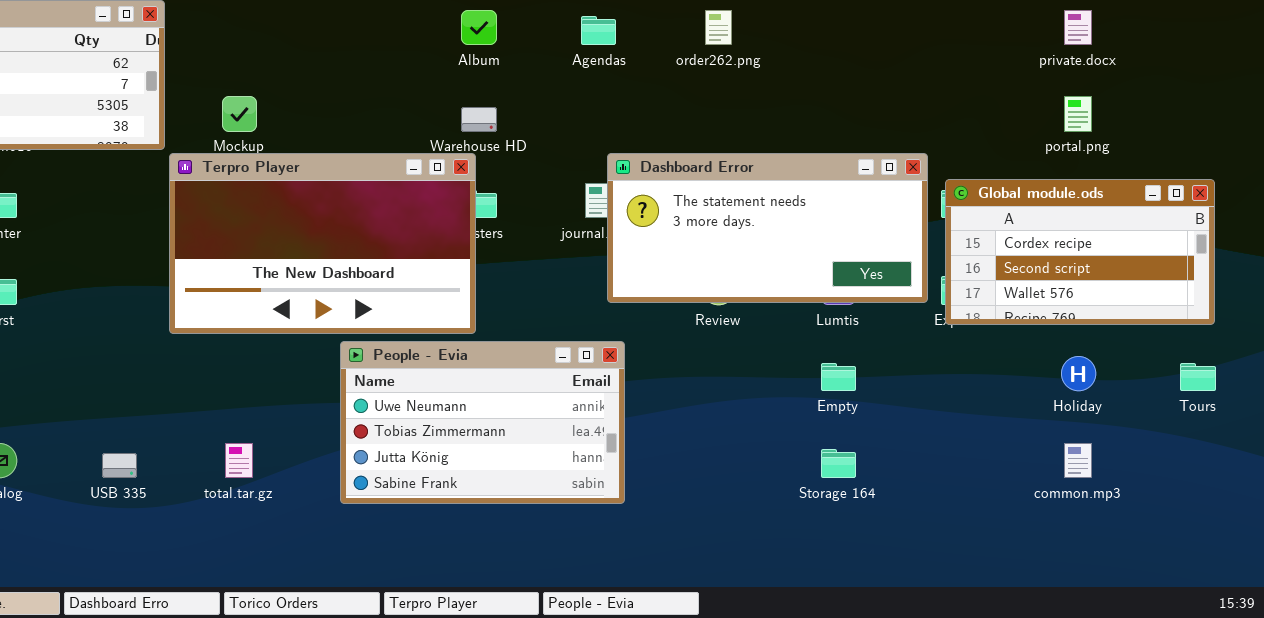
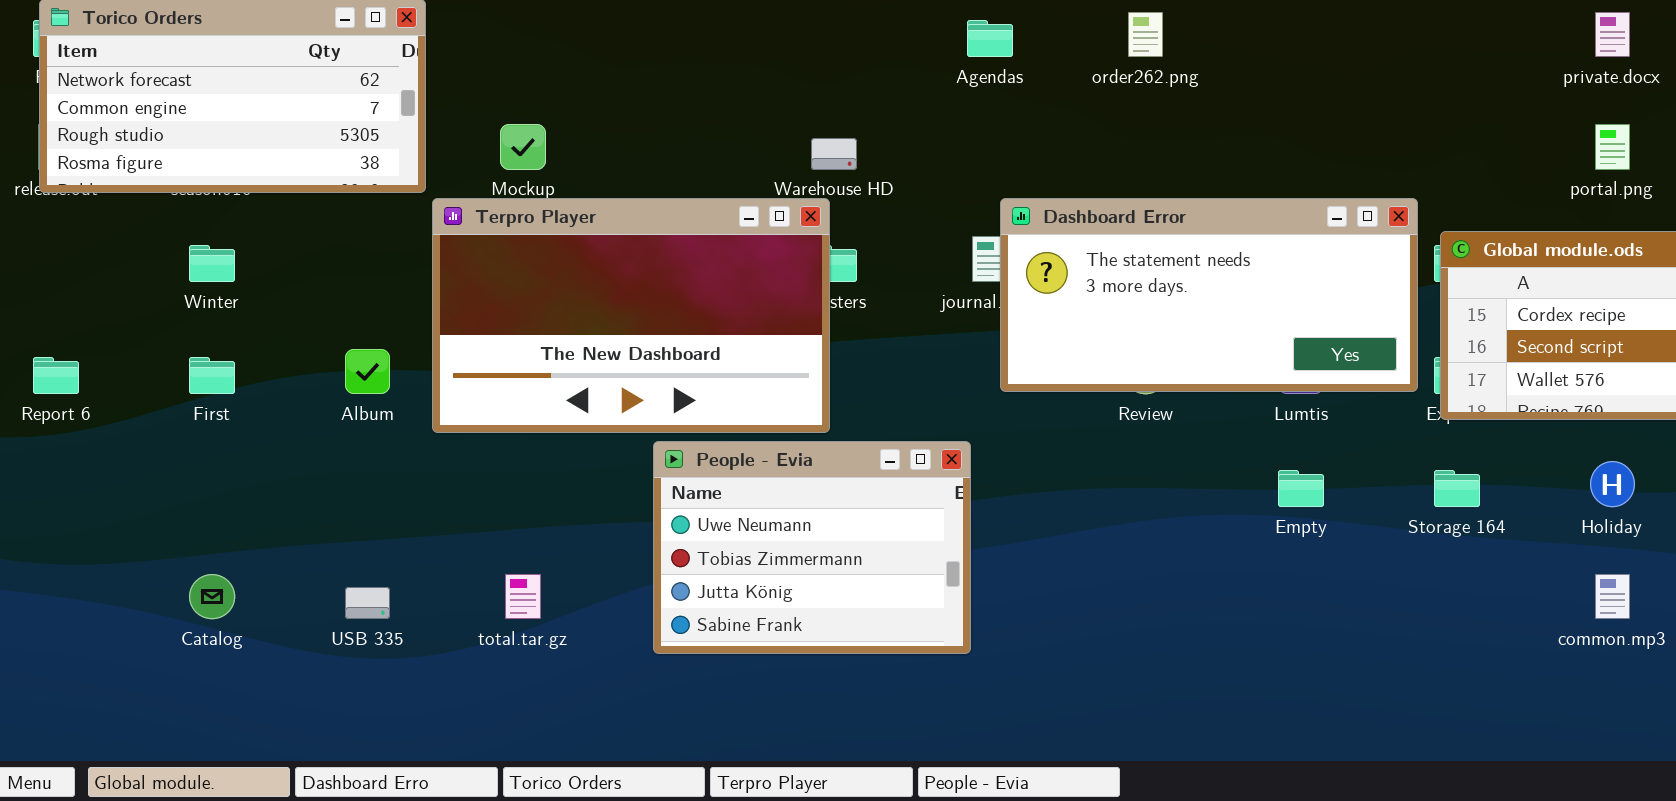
Album: [461,10,497,45] -> [345,349,390,394], moved
People - Evia: [340,341,625,504] -> [653,441,971,654], resized
Storage 164: [821,449,856,478] -> [1434,470,1480,507], moved

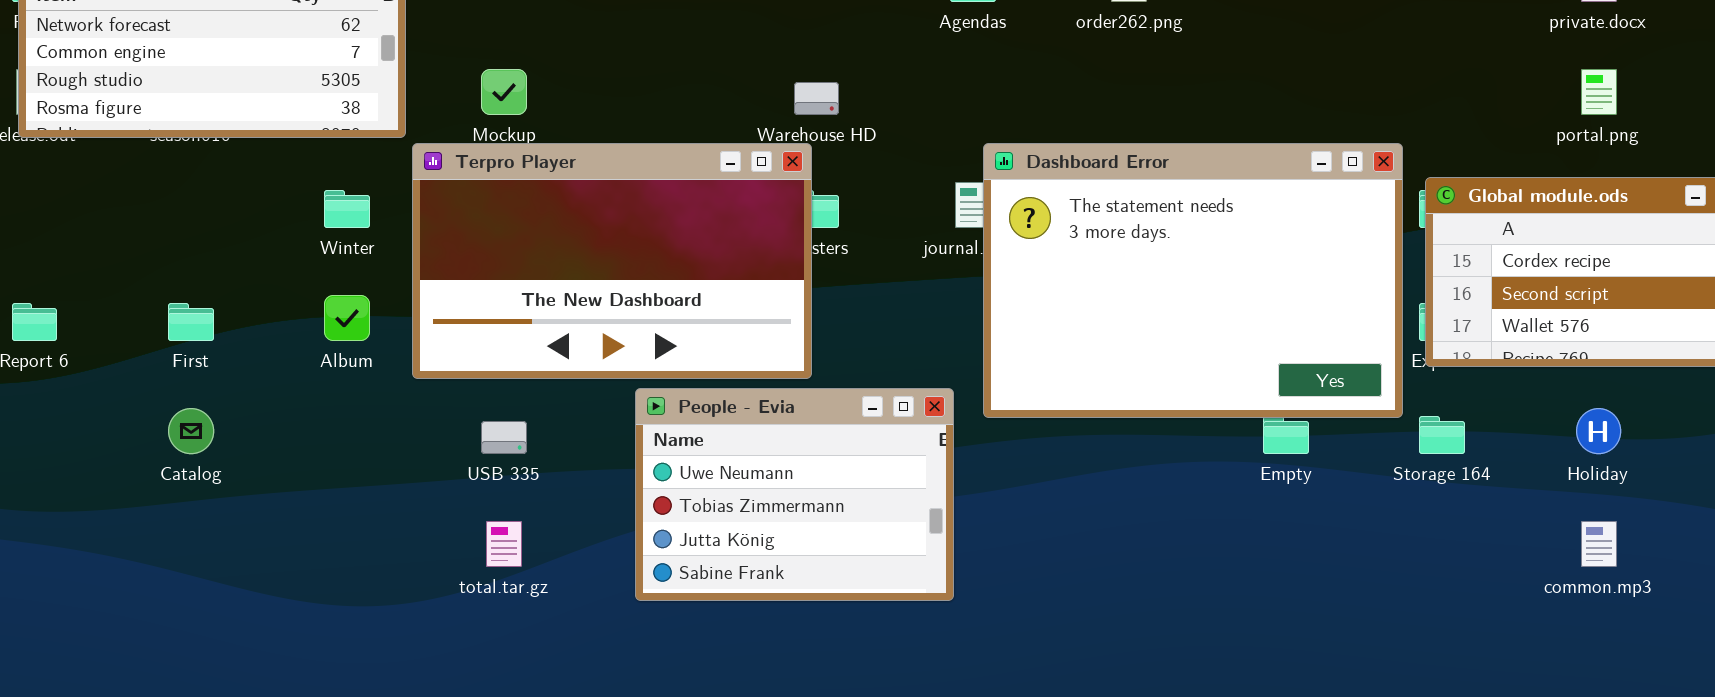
Dashboard Error: [1000,198,1418,392] -> [983,143,1403,418], resized
Winter: [189,245,235,282] -> [324,190,370,228], moved
Catalog: [189,574,235,619] -> [168,408,214,454], moved
USB 335: [345,587,390,619] -> [481,421,527,454], moved

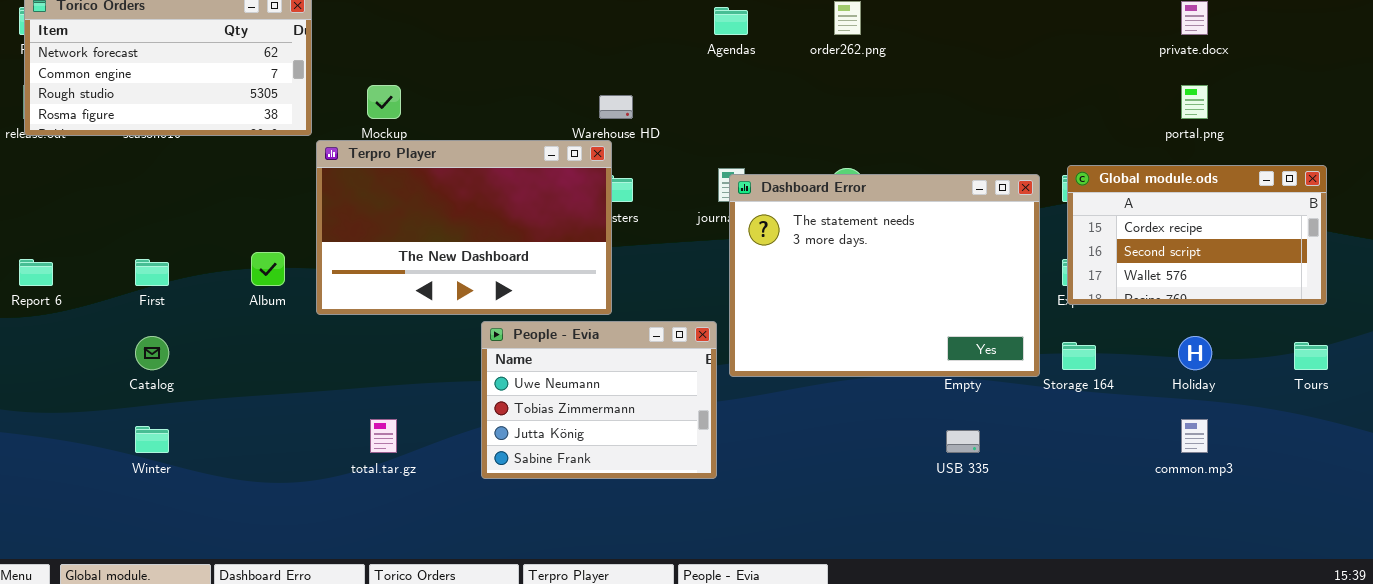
Dashboard Error: [983,143,1403,418] -> [729,174,1040,377], moved
Winter: [324,190,370,228] -> [135,426,169,453], moved
USB 335: [481,421,527,454] -> [946,430,980,453], moved

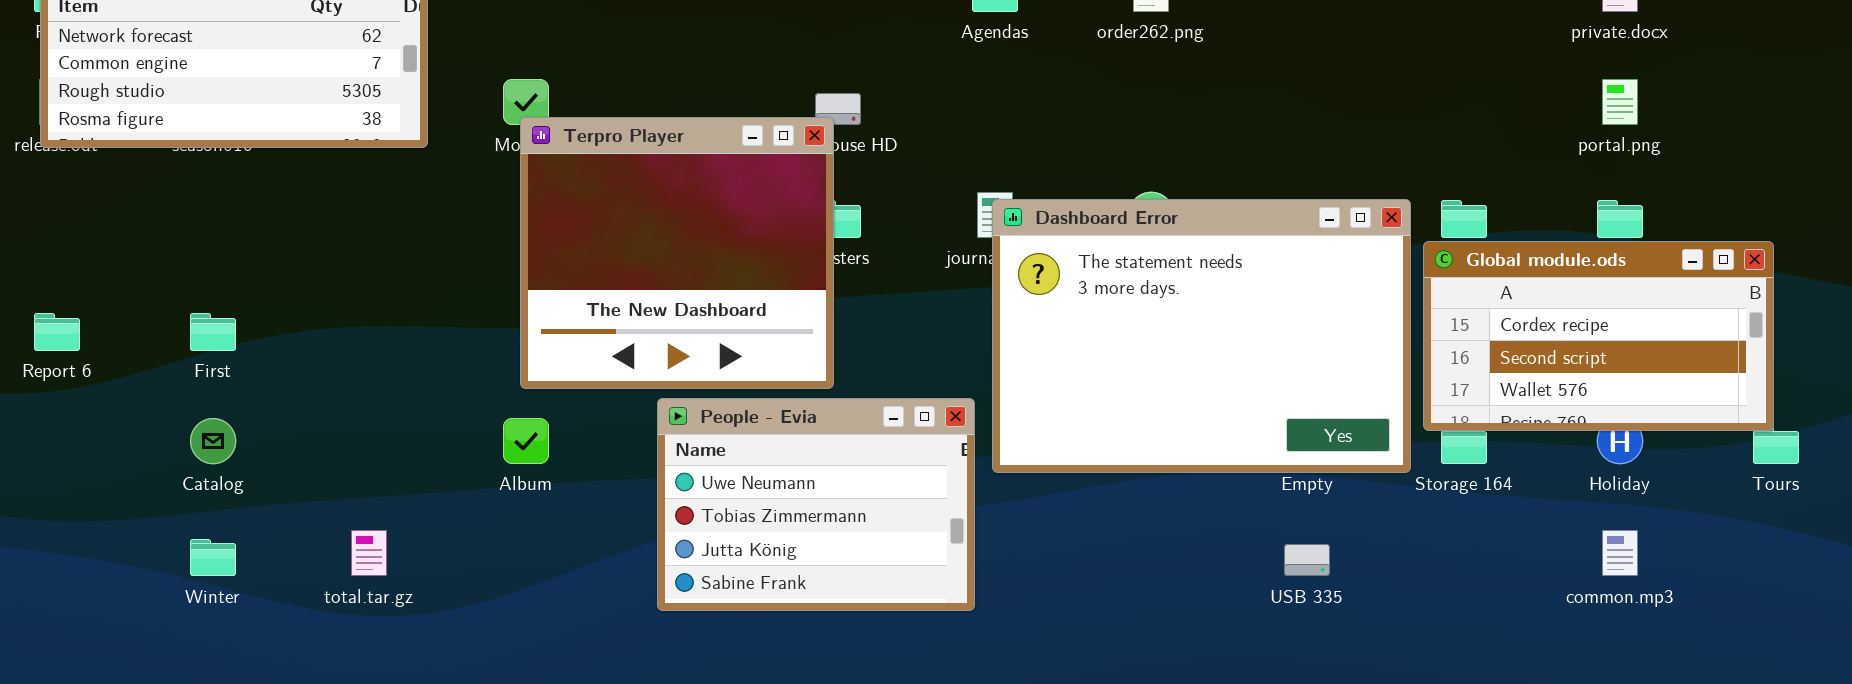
Terpro Player: [316,140,612,315] -> [520,117,834,389], resized
Global module.ods: [1067,165,1327,305] -> [1423,241,1774,431], moved
Album: [251,252,285,286] -> [503,418,549,464], moved
total.tar.gz: [370,419,397,453] -> [351,530,387,576], moved

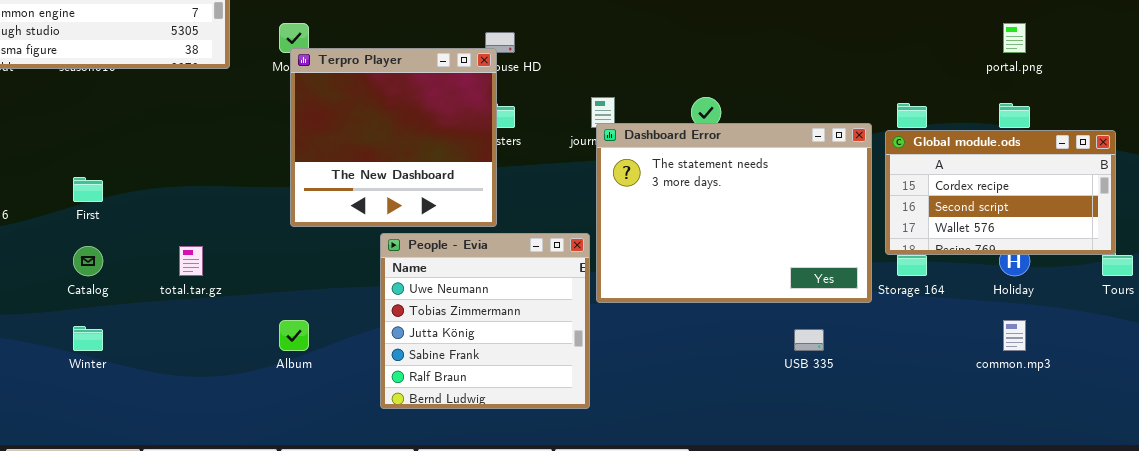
Dashboard Error: [992,199,1411,473] -> [596,123,872,303], moved
People - Evia: [657,398,975,611] -> [380,233,590,409], resized
Album: [503,418,549,464] -> [279,320,309,351], moved
total.tar.gz: [351,530,387,576] -> [179,246,203,276], moved

